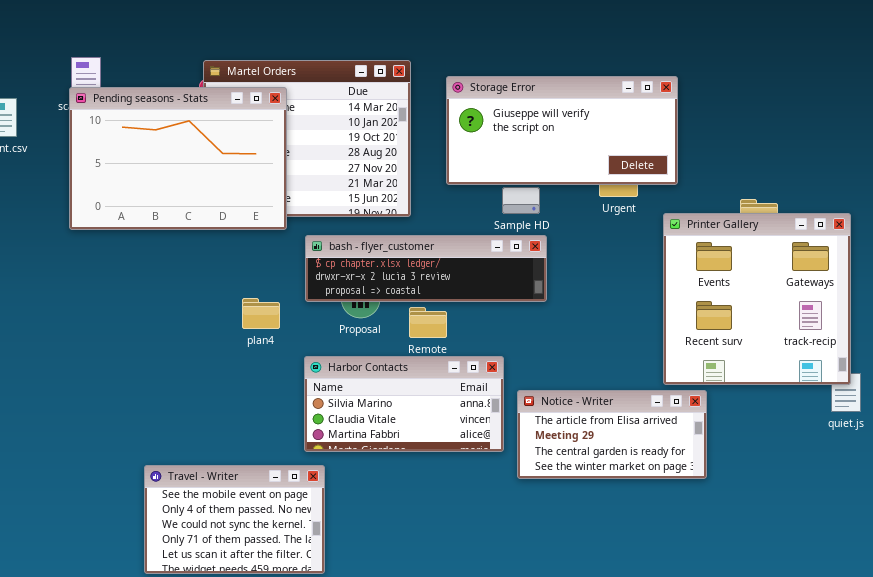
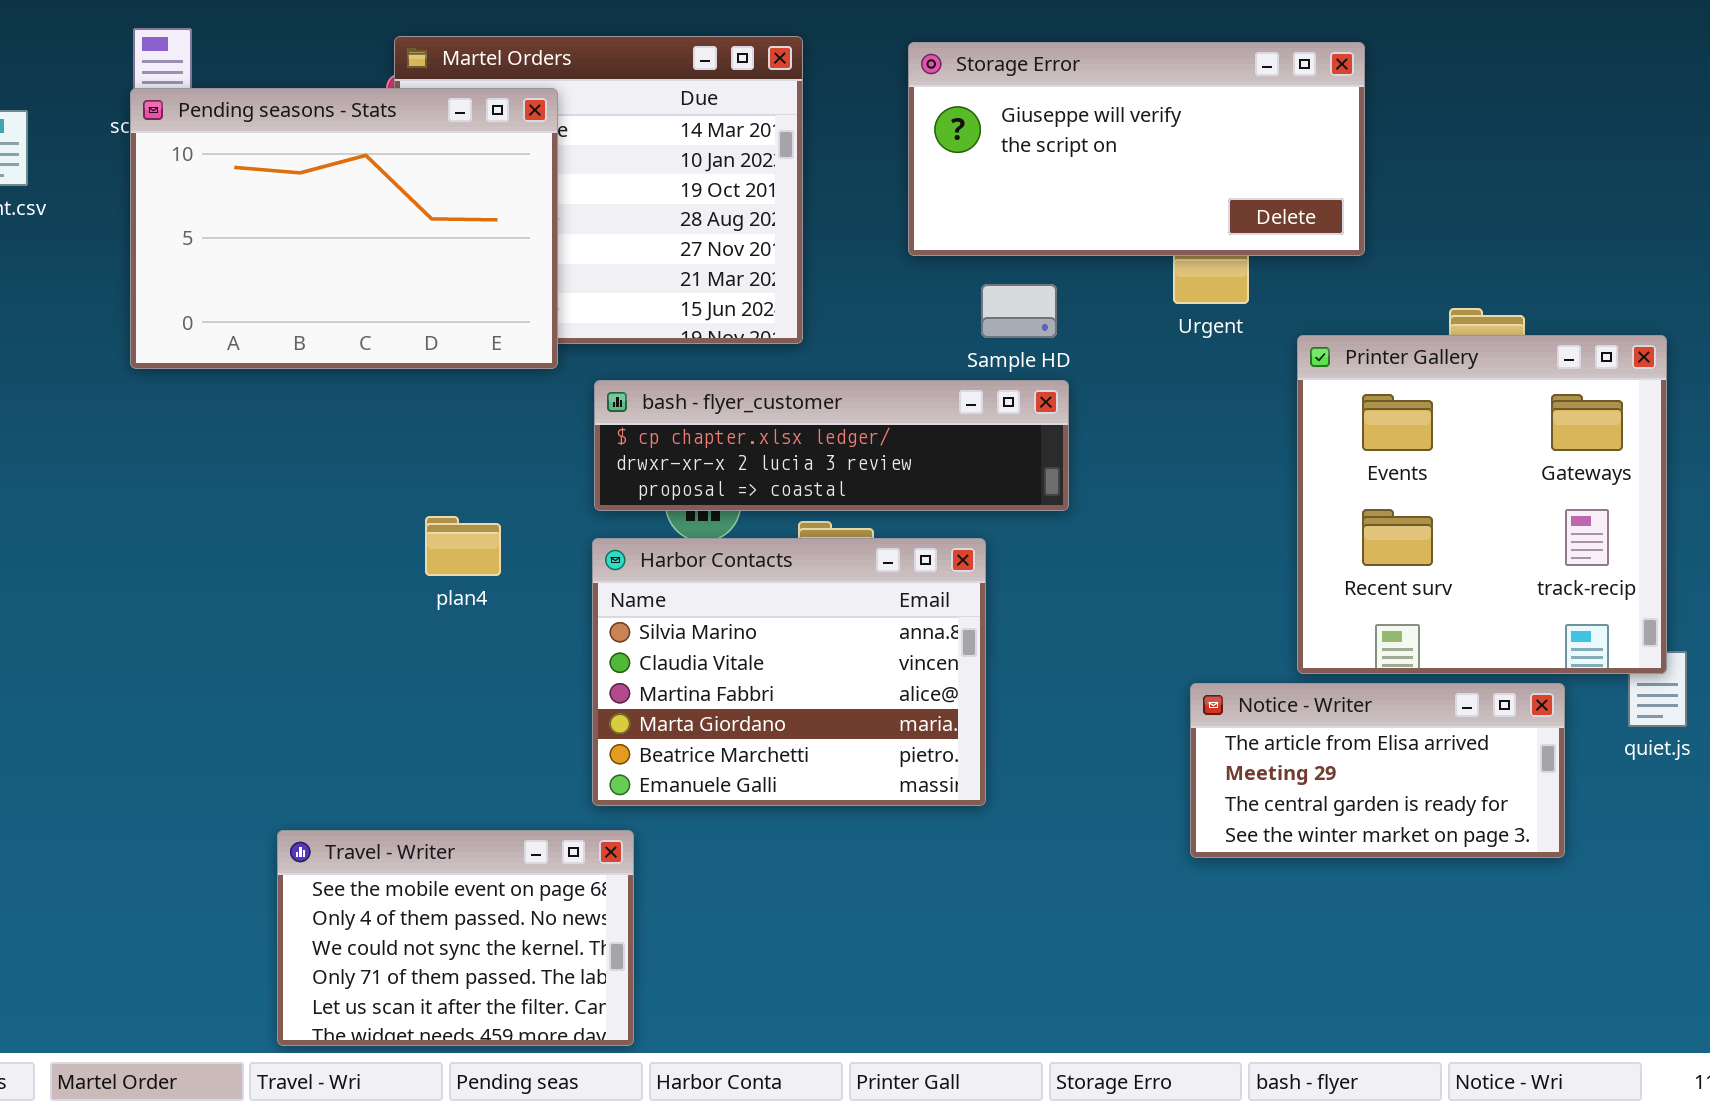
Storage Error: [446,76,678,185] -> [908,42,1365,256], moved
plan4: [242,298,280,329] -> [425,516,501,576], moved
Harbor Contacts: [304,356,504,452] -> [592,538,986,806], resized
Notice - Writer: [517,390,707,479] -> [1190,683,1565,858], moved

